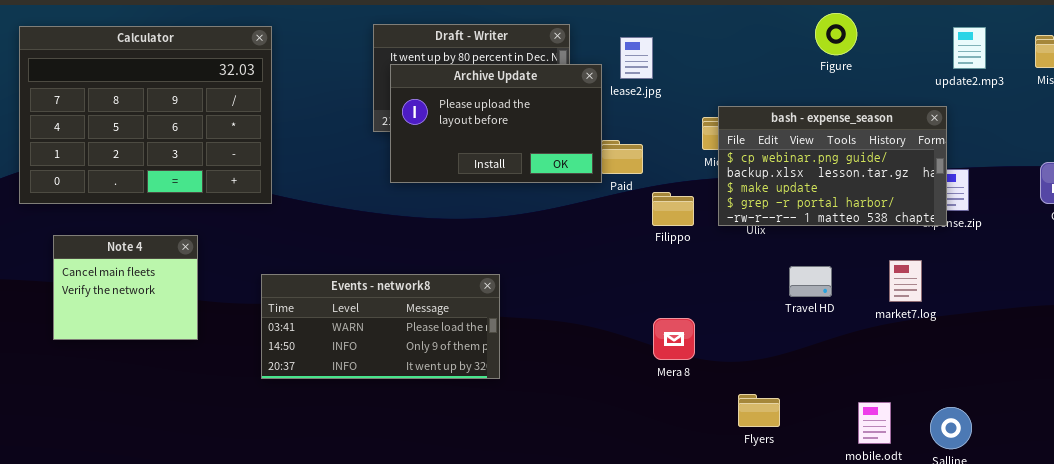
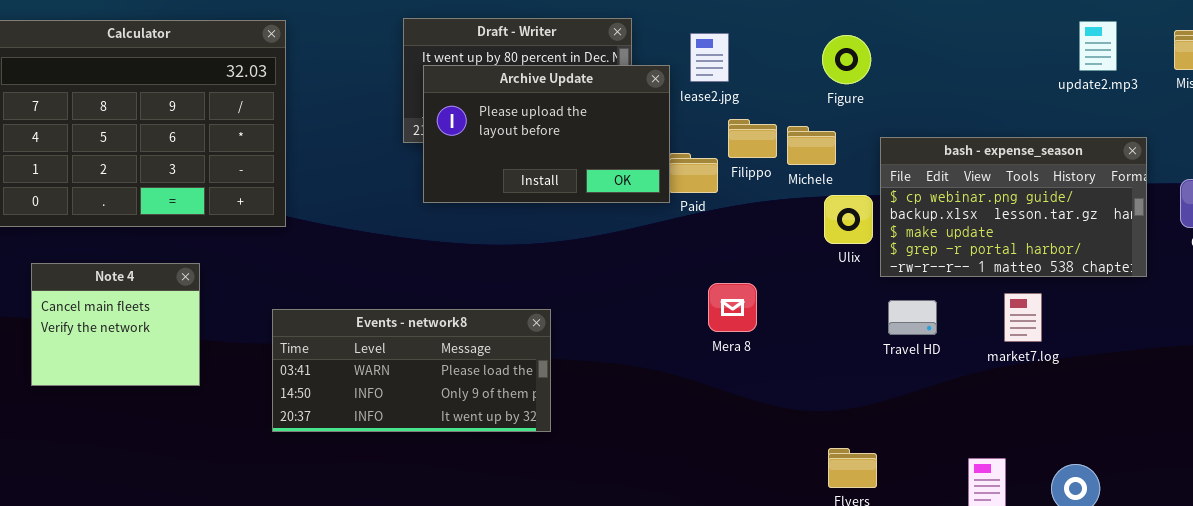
Figure: [815,13,857,55] -> [822,35,871,84], moved
bash - expense_season: [718,106,947,226] -> [880,137,1147,277], moved
Filippo: [652,192,694,226] -> [728,119,777,158], moved
Mera 8: [653,318,695,360] -> [708,283,757,332], moved

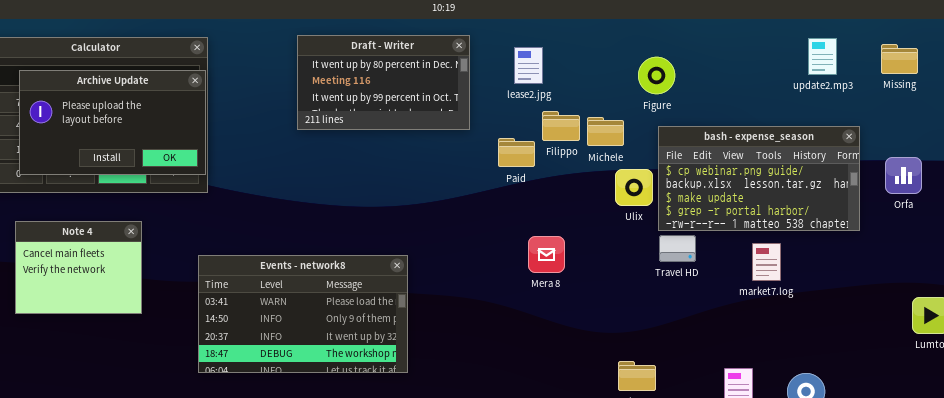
Figure: [822,35,871,84] -> [638,57,675,94], moved
Archive Update: [423,65,670,203] -> [19,70,206,175], moved
Travel HD: [888,300,937,335] -> [659,235,696,262], moved
Events - network8: [272,309,551,432] -> [198,255,408,373], resized

